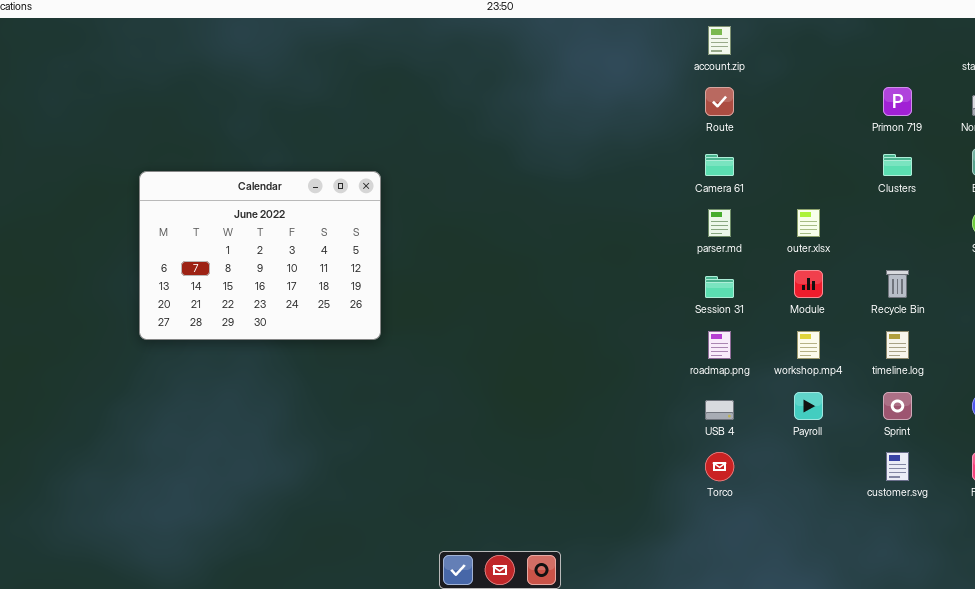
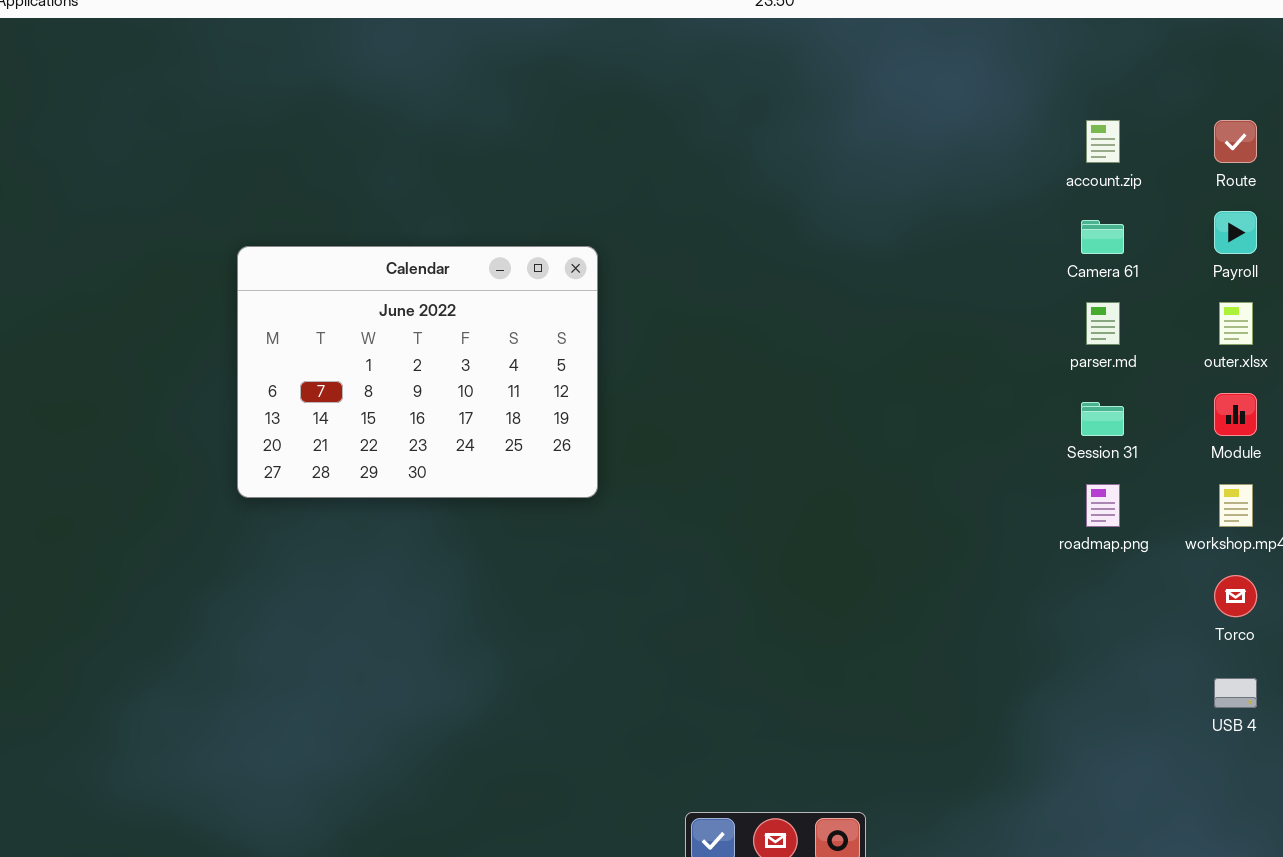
account.zip: [708,26,731,55] -> [1086,120,1120,163], moved
Route: [705,87,734,116] -> [1214,120,1257,163], moved
Payroll: [794,392,823,420] -> [1214,211,1257,254], moved
USB 4: [705,400,734,420] -> [1214,678,1257,708], moved
Torco: [705,452,734,481] -> [1214,575,1257,617], moved

